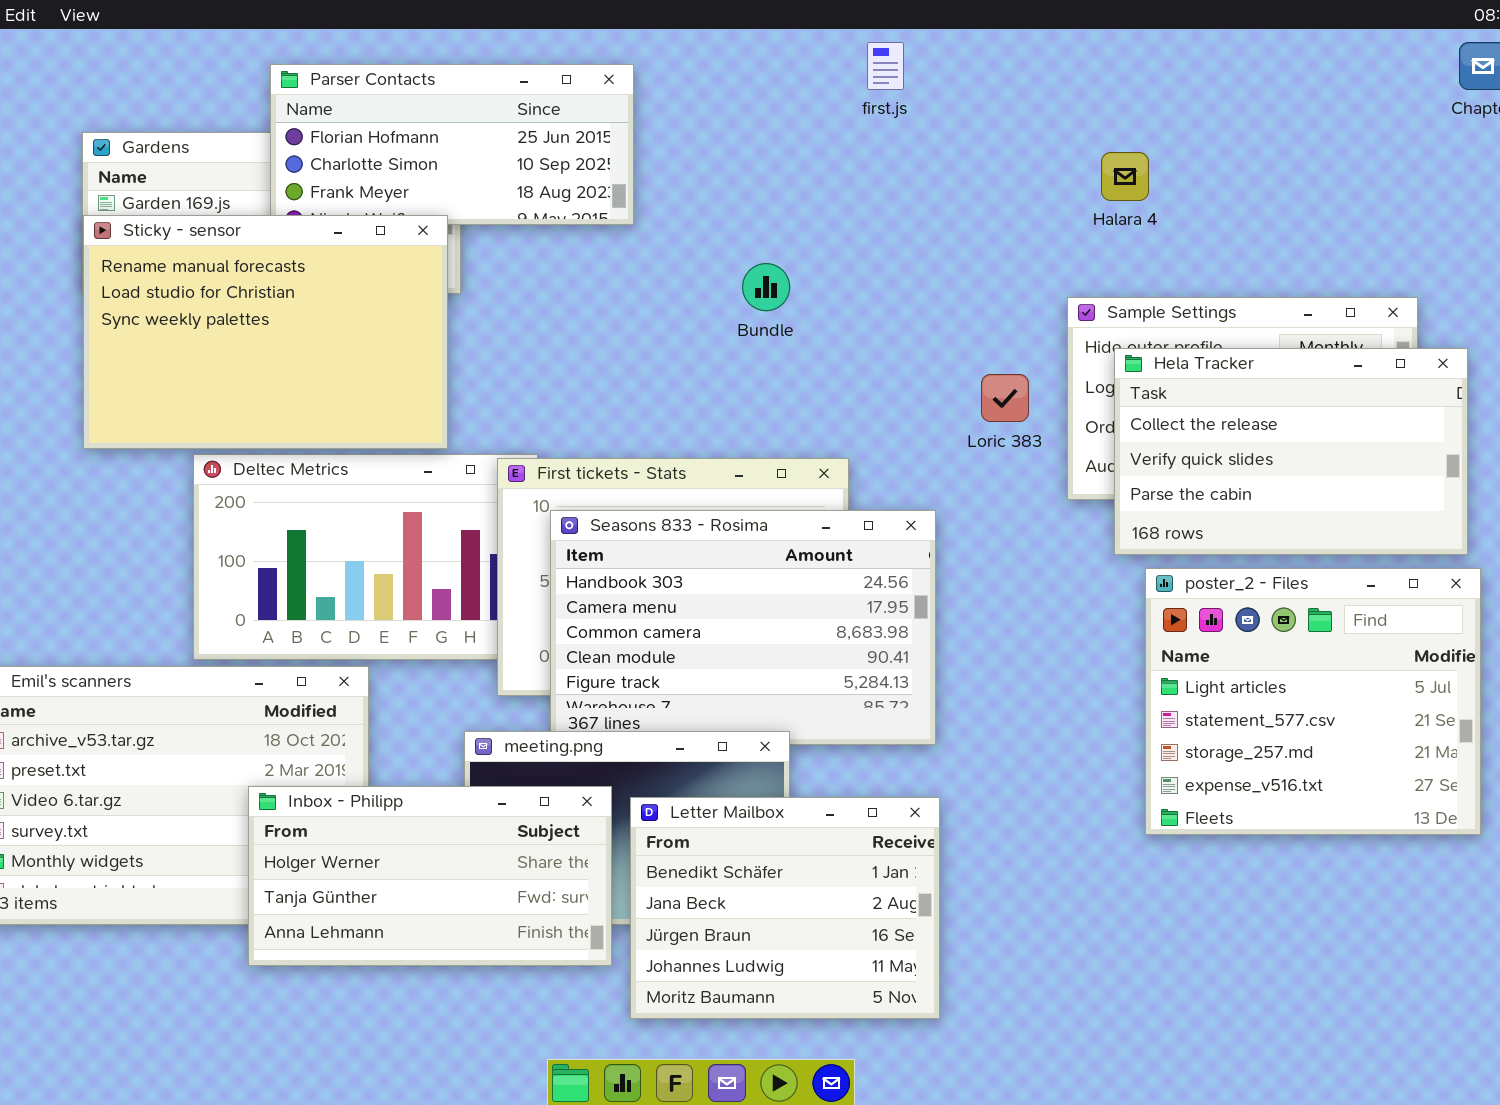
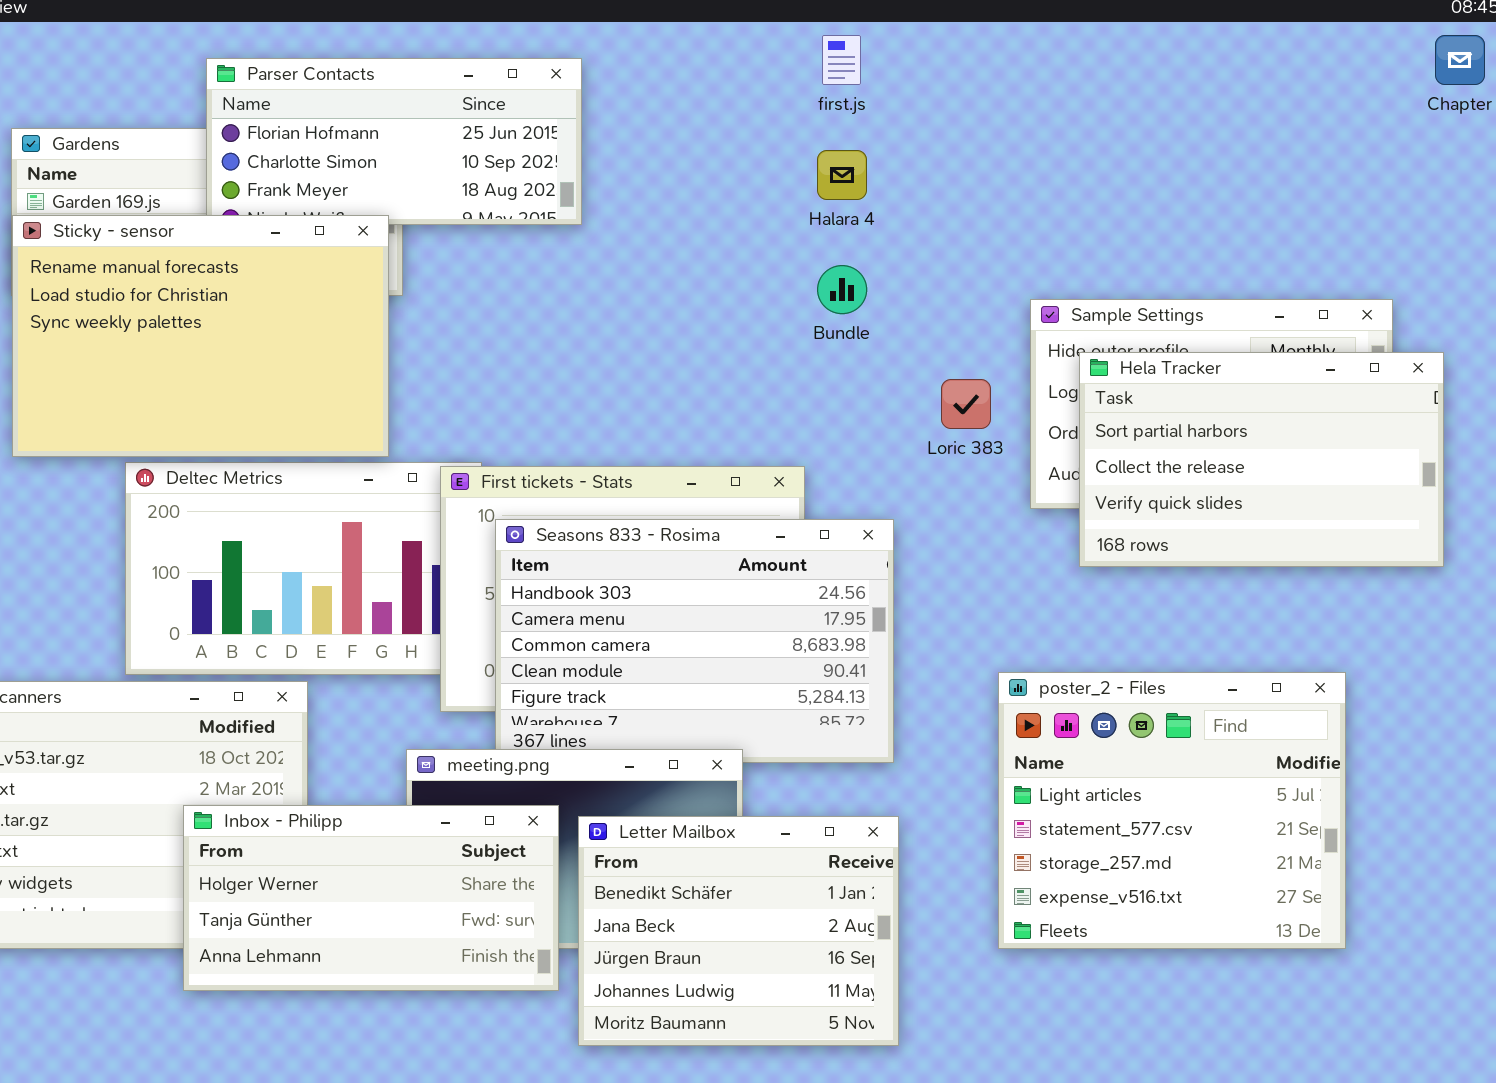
Halara 4: [1101,152,1149,201] -> [817,150,867,200], moved
Bundle: [742,263,790,311] -> [817,265,867,314], moved
Hela Tracker: [1114,348,1468,555] -> [1079,352,1444,567], scrolled up 1 row
poster_2 - Files: [1145,568,1481,835] -> [998,672,1346,949], moved

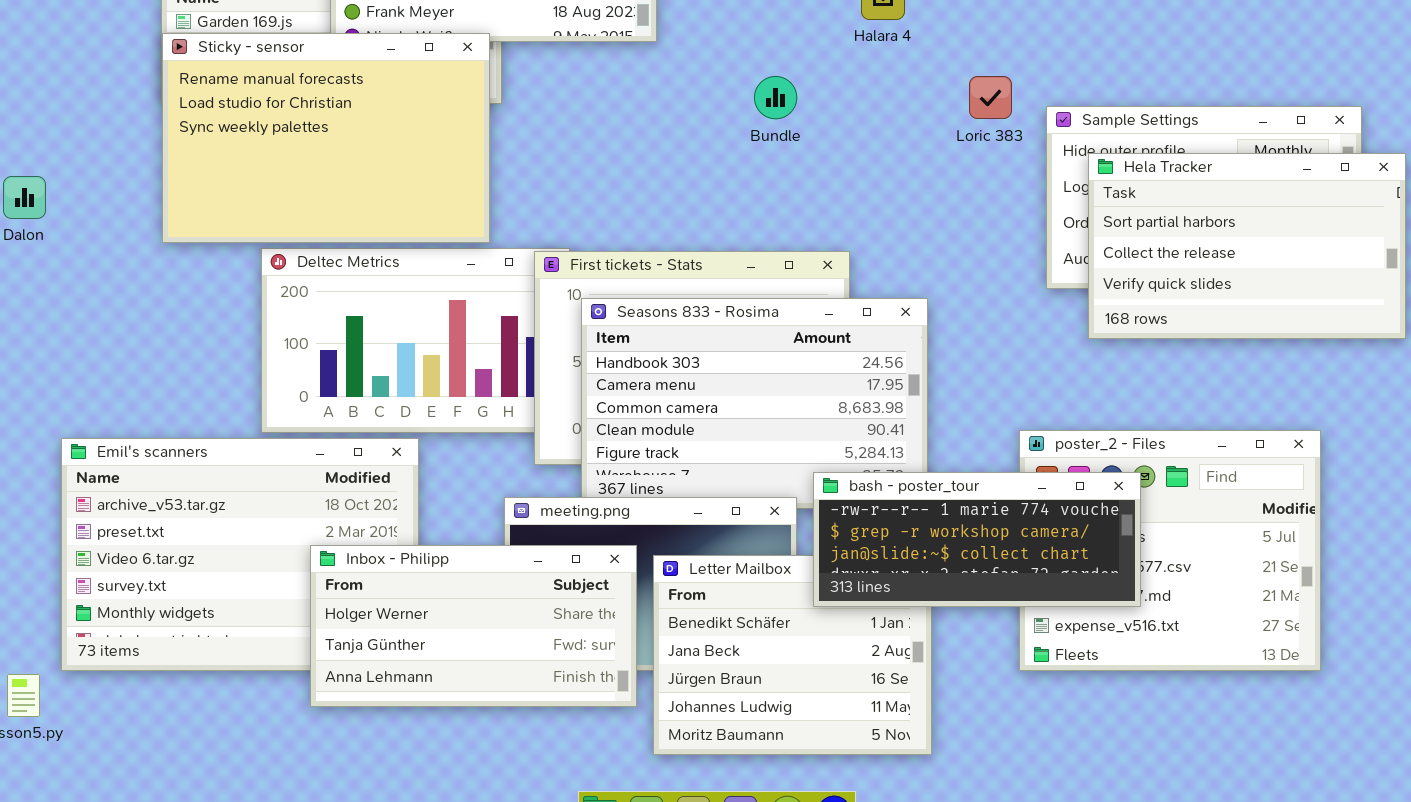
Bundle: [817,265,867,314] -> [754,76,797,119], moved
Loric 383: [941,379,991,429] -> [969,76,1012,119], moved
bash - poster_tour: none -> [813,472,1141,607], opened

